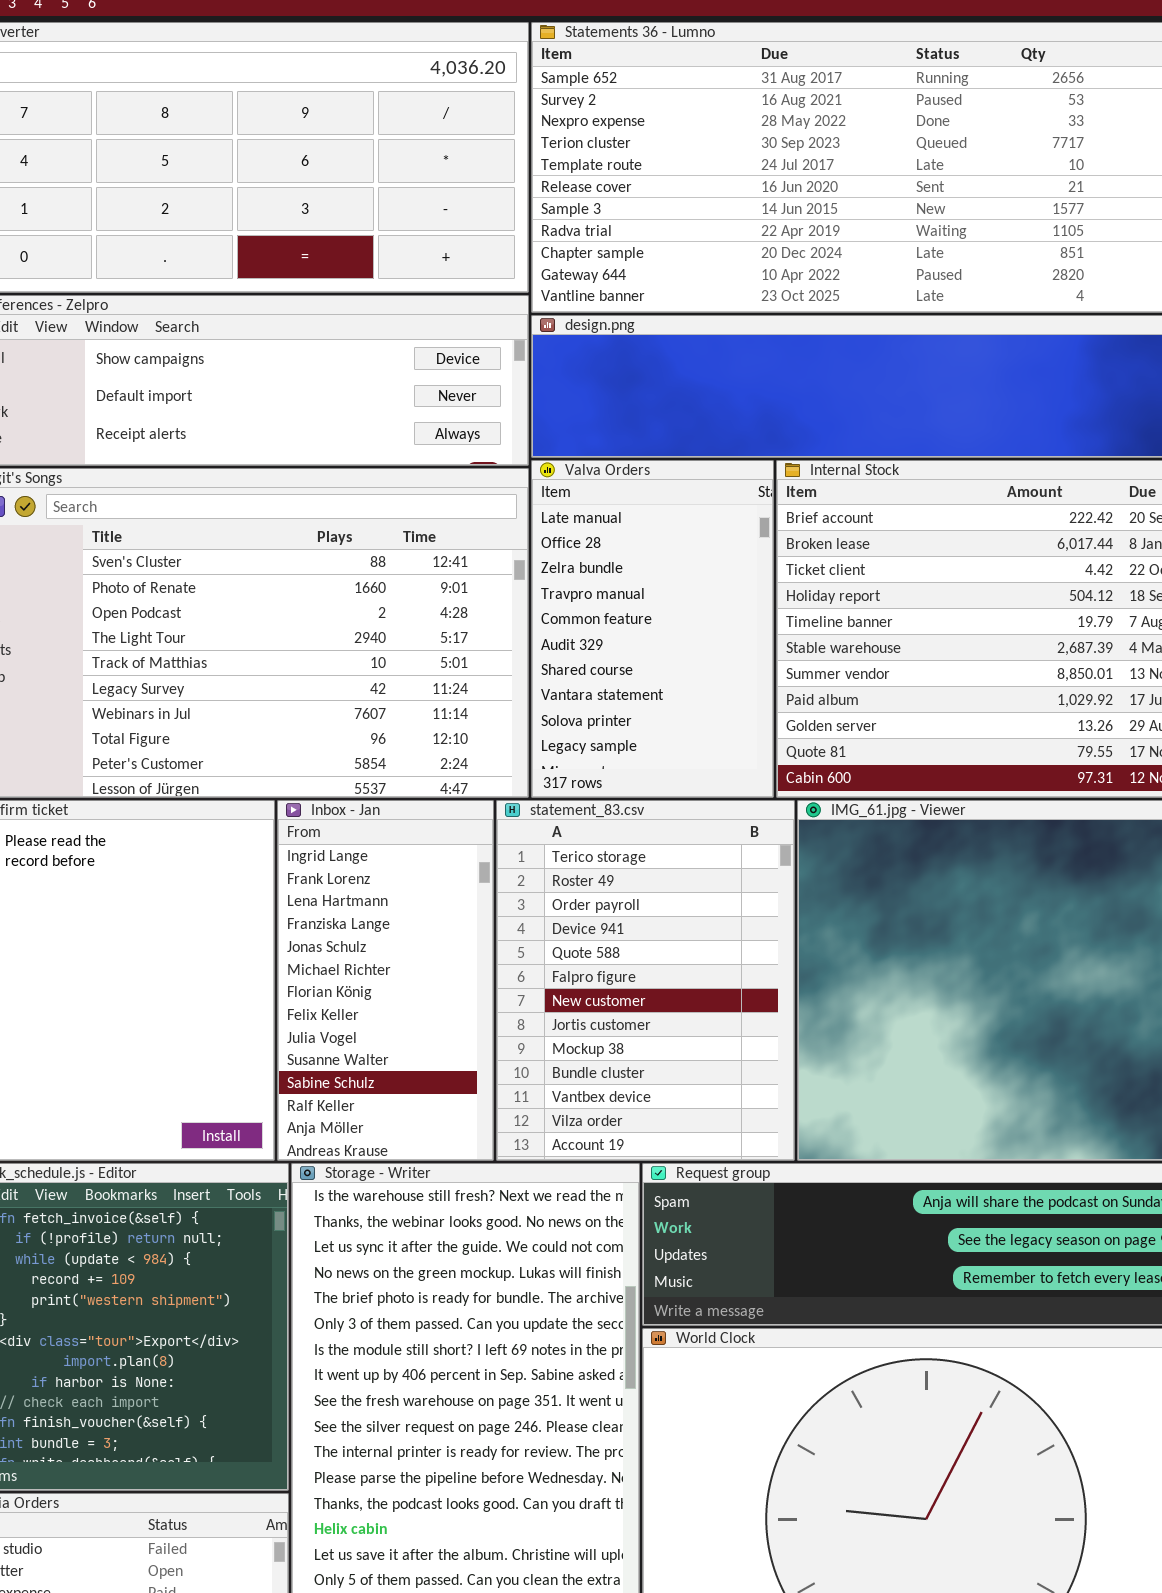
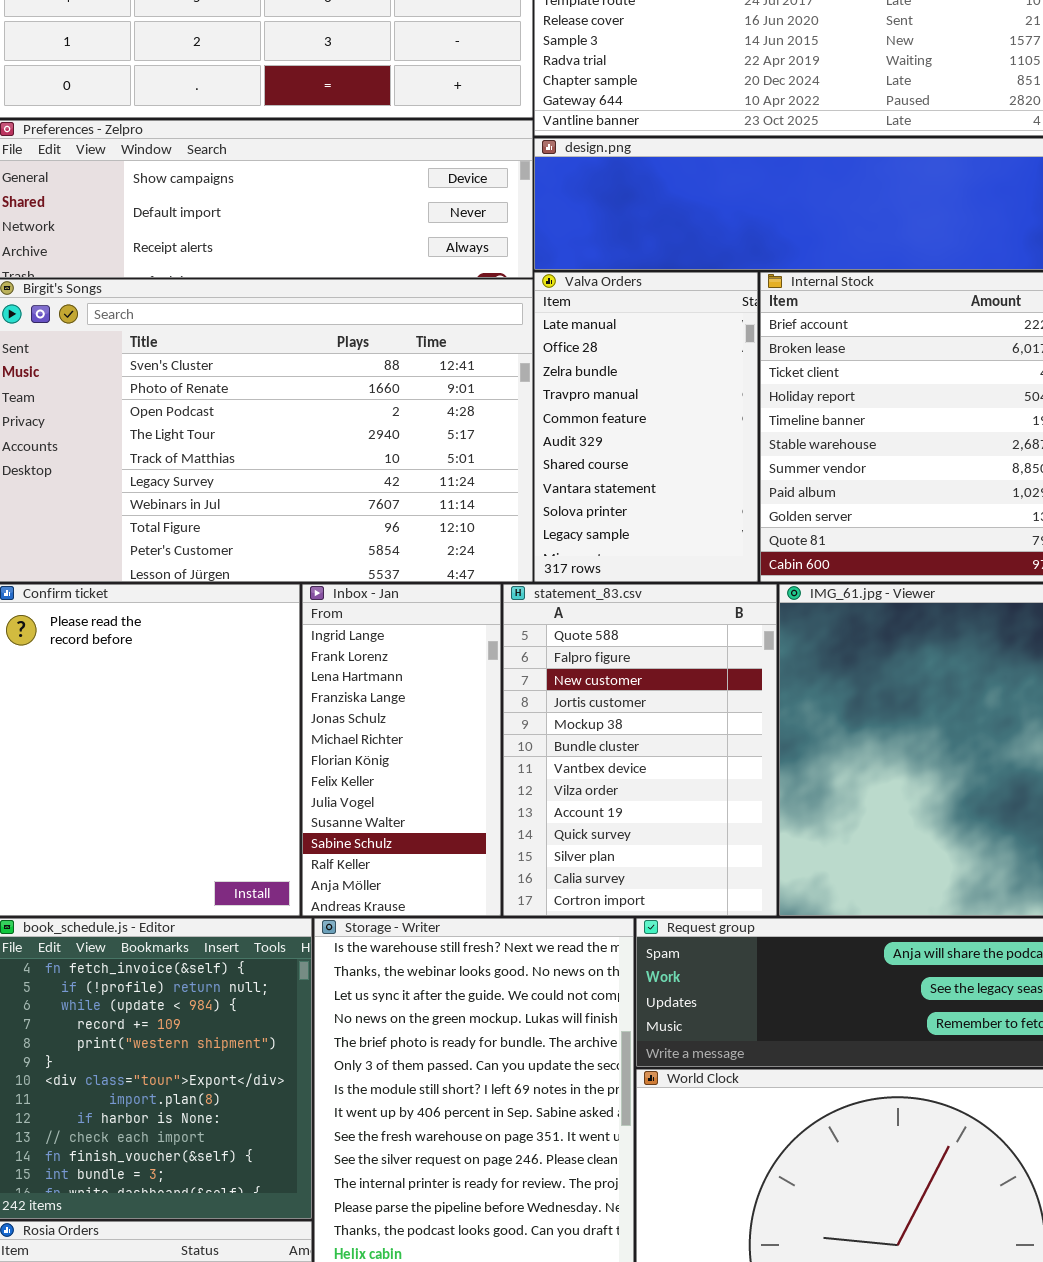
statement_83.csv: [496,800,795,1161] -> [503,584,777,916], scrolled down 4 rows

